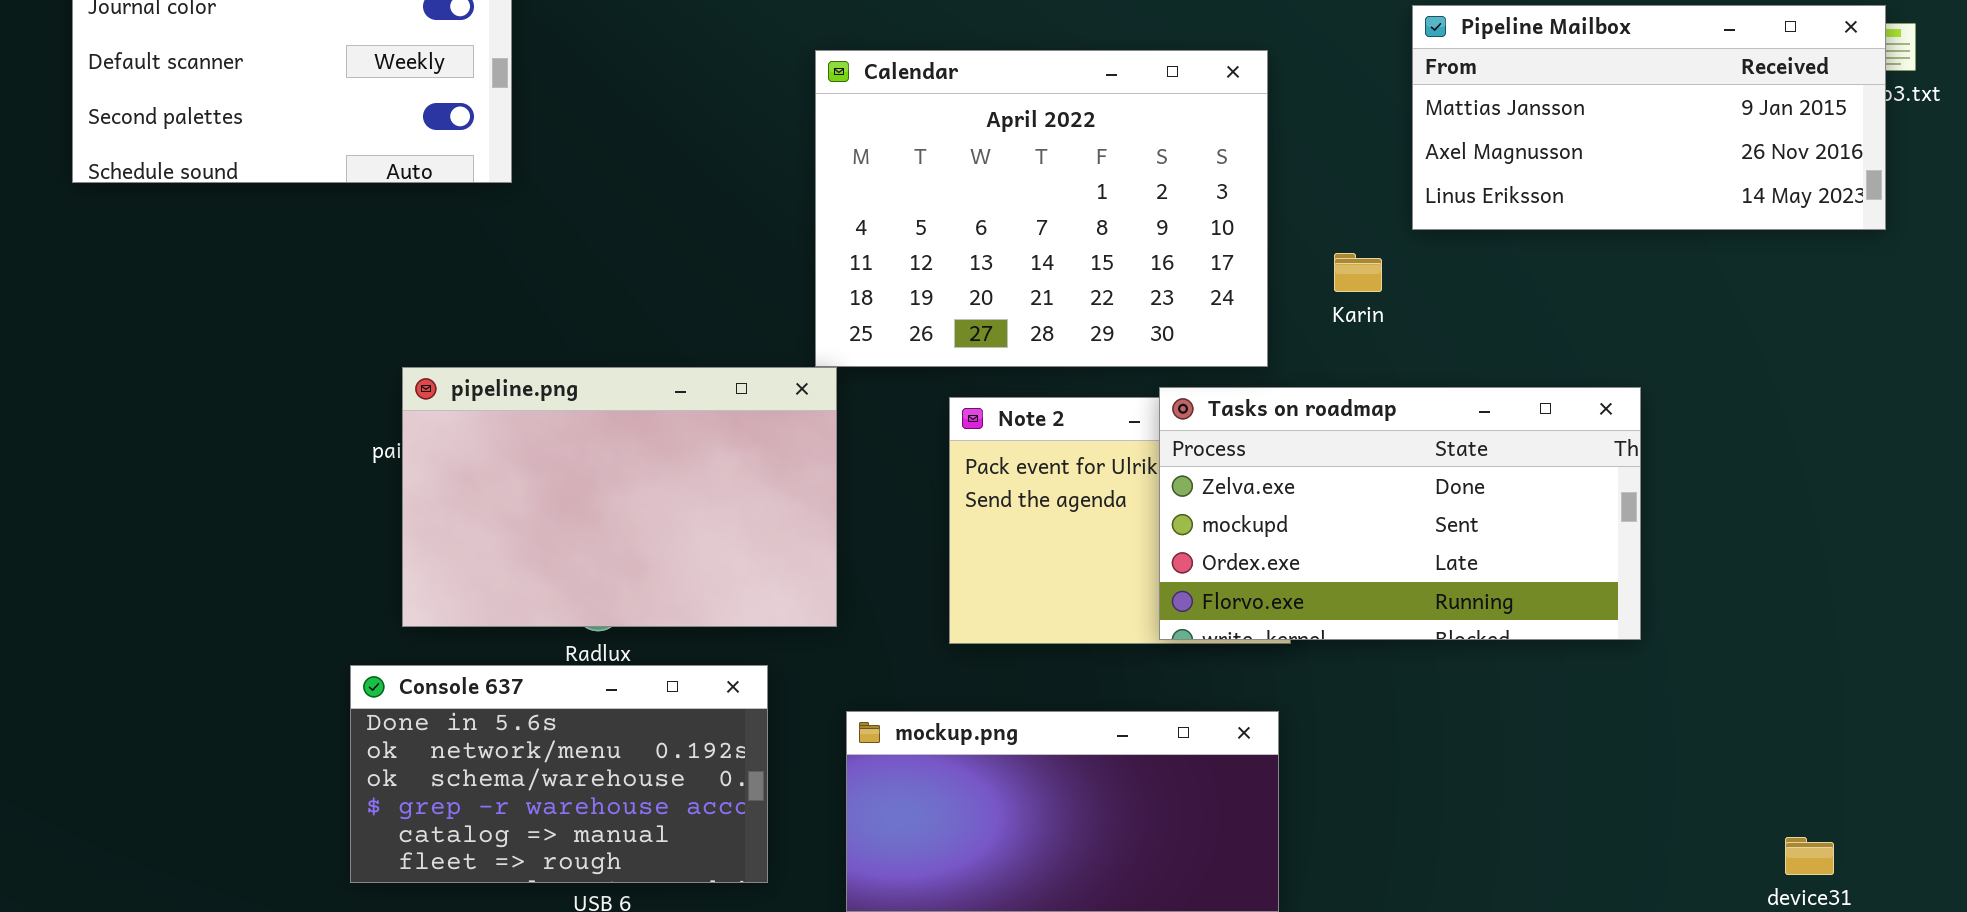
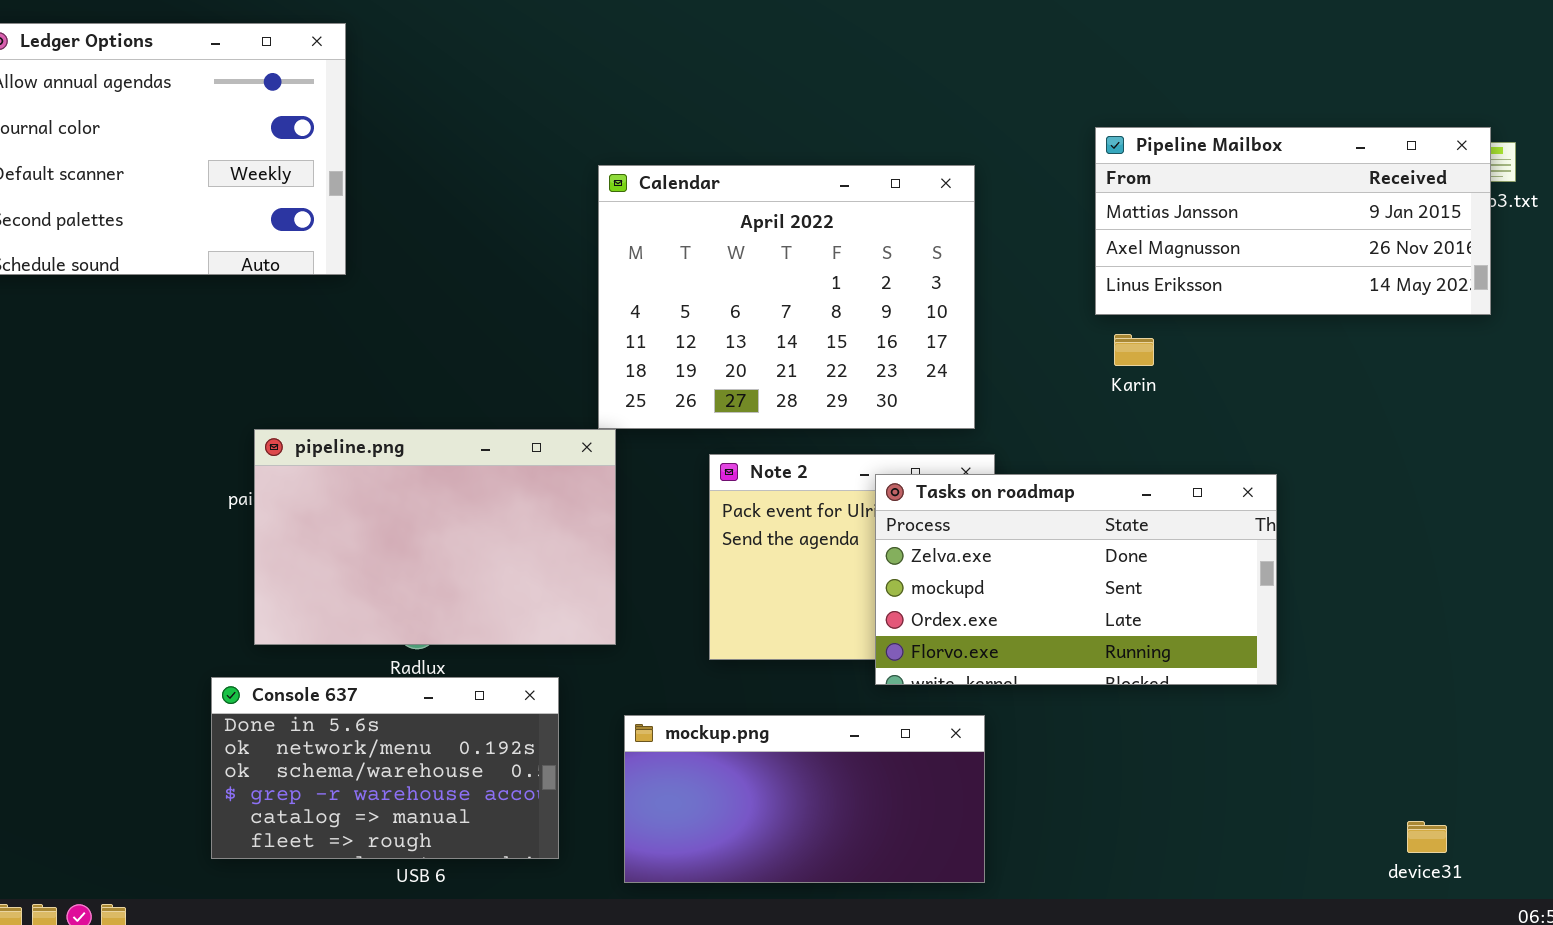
Karin: [1334,253,1382,292] -> [1114,334,1154,366], moved
Tasks on roadmap: [1159,387,1641,640] -> [875,474,1277,685], moved

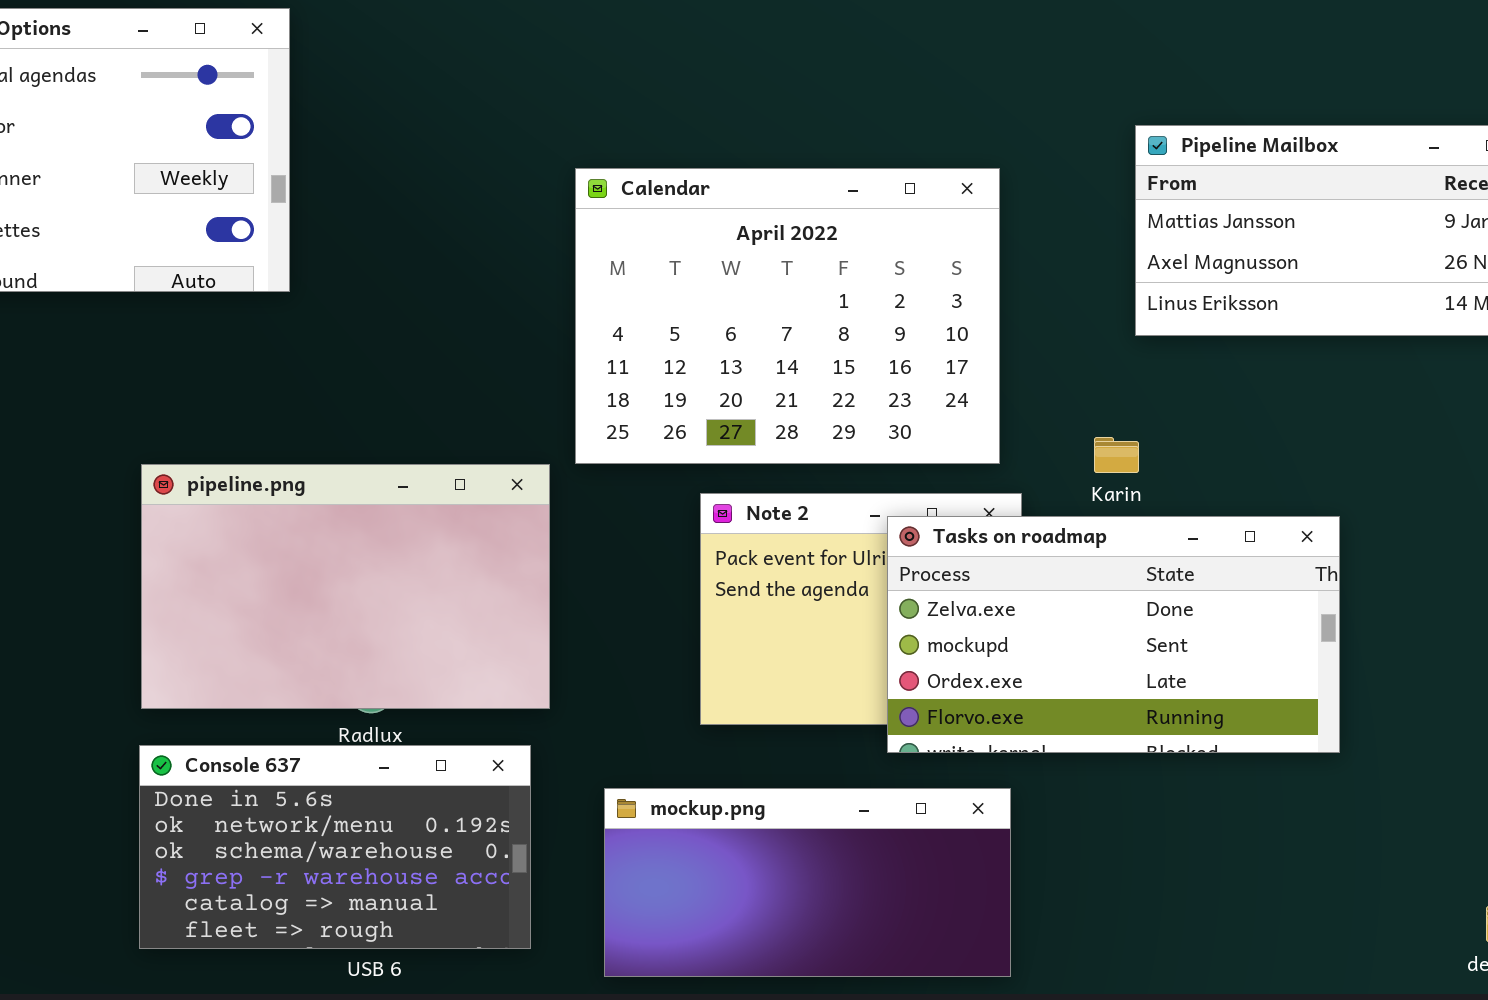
Karin: [1114,334,1154,366] -> [1094,437,1139,473], moved
pipeline.png: [254,429,616,645] -> [141,464,550,709], moved

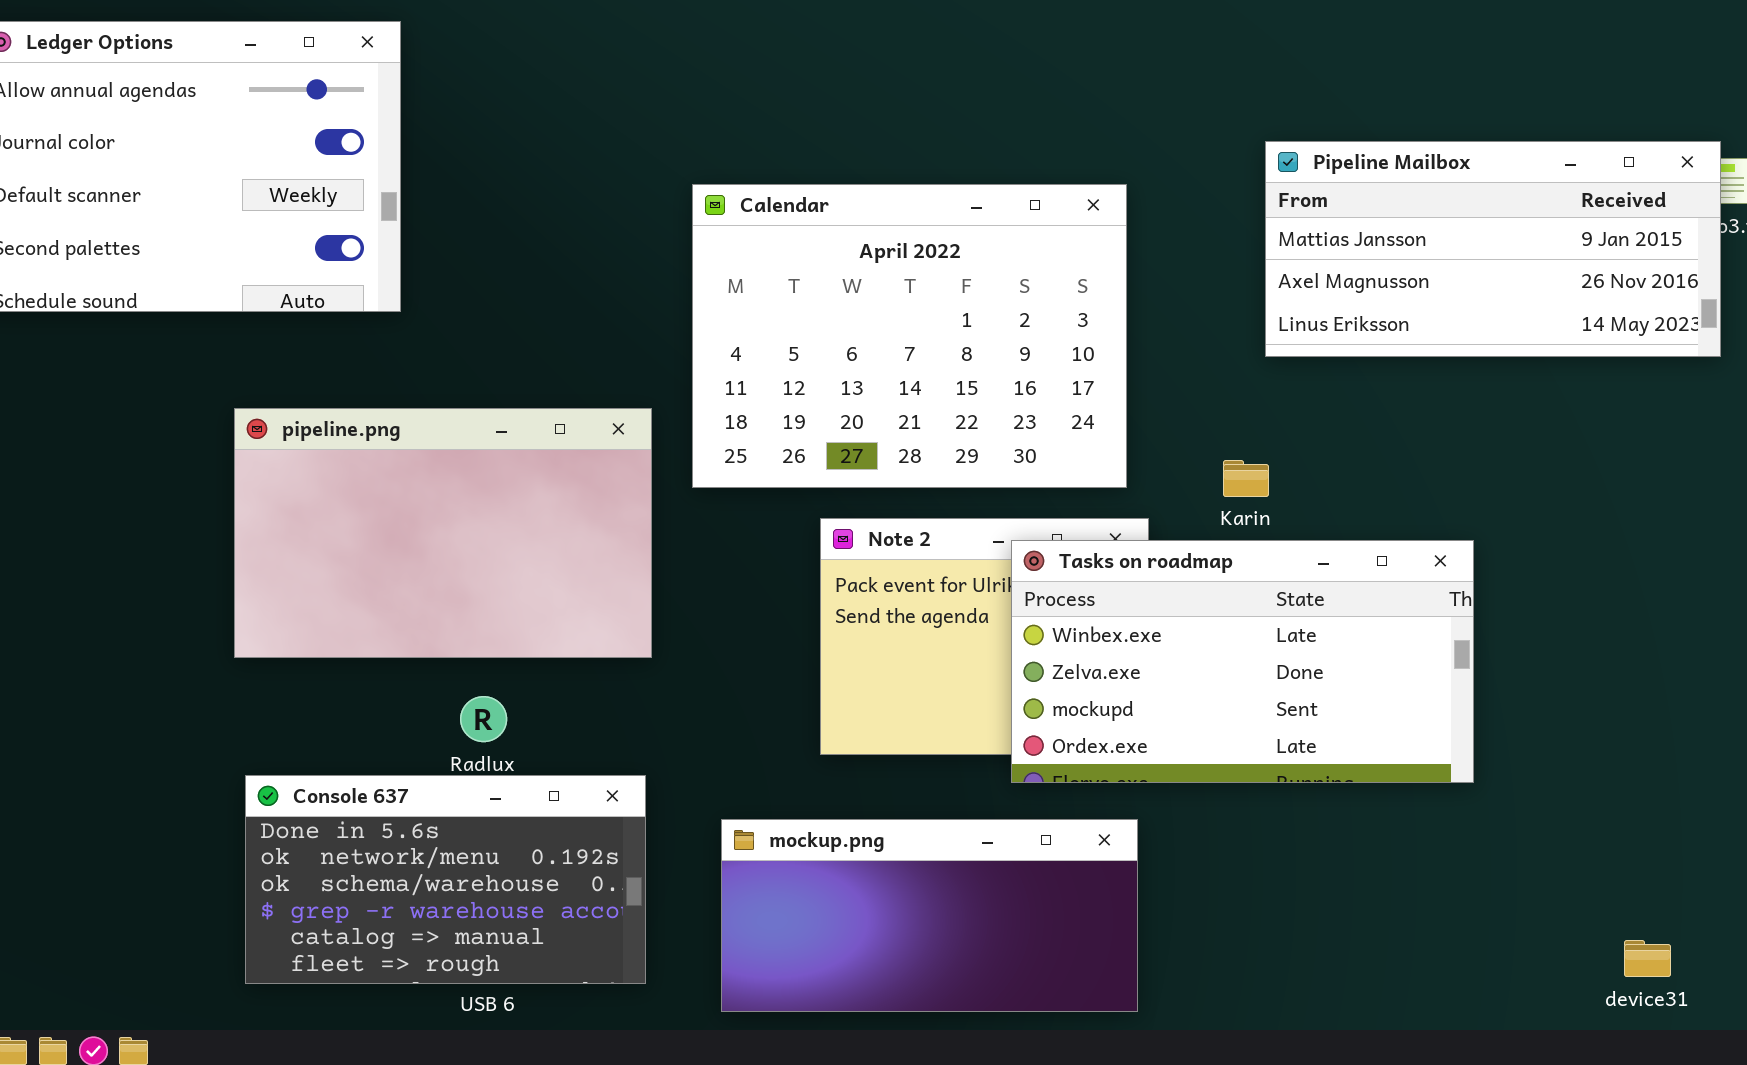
pipeline.png: [141,464,550,709] -> [234,408,652,658], moved
Tasks on roadmap: [887,516,1340,753] -> [1011,540,1474,783], scrolled up 1 row

